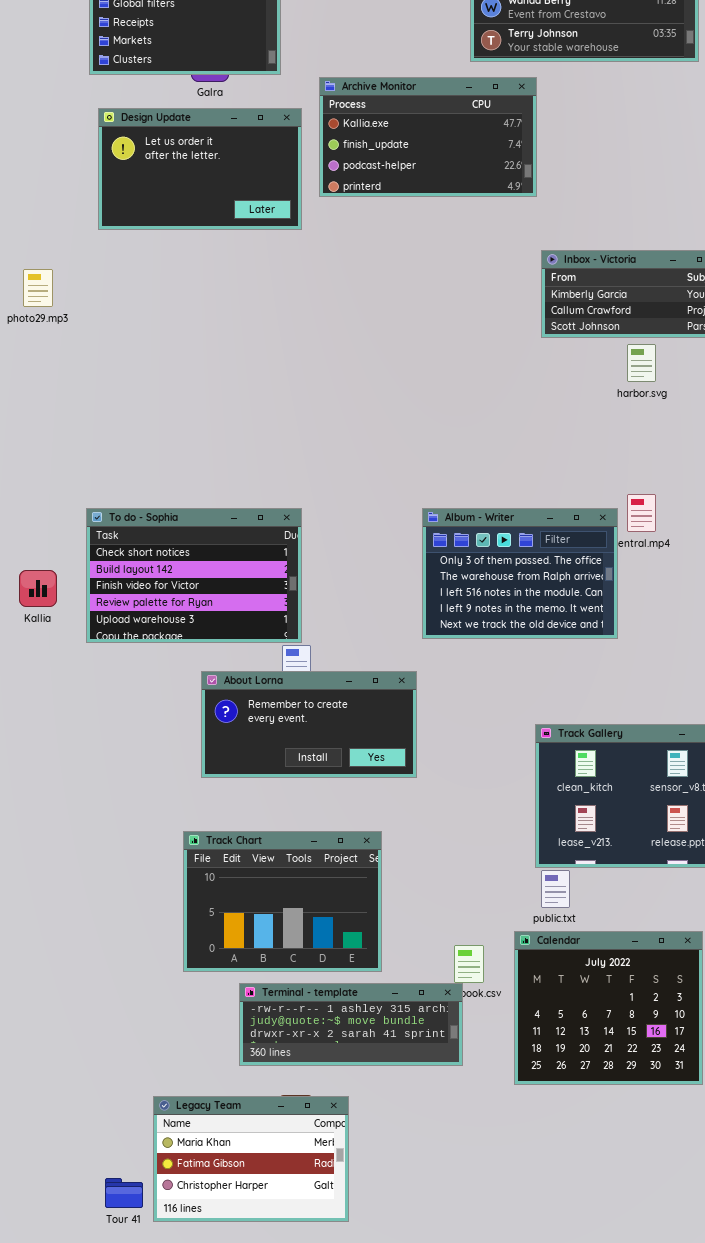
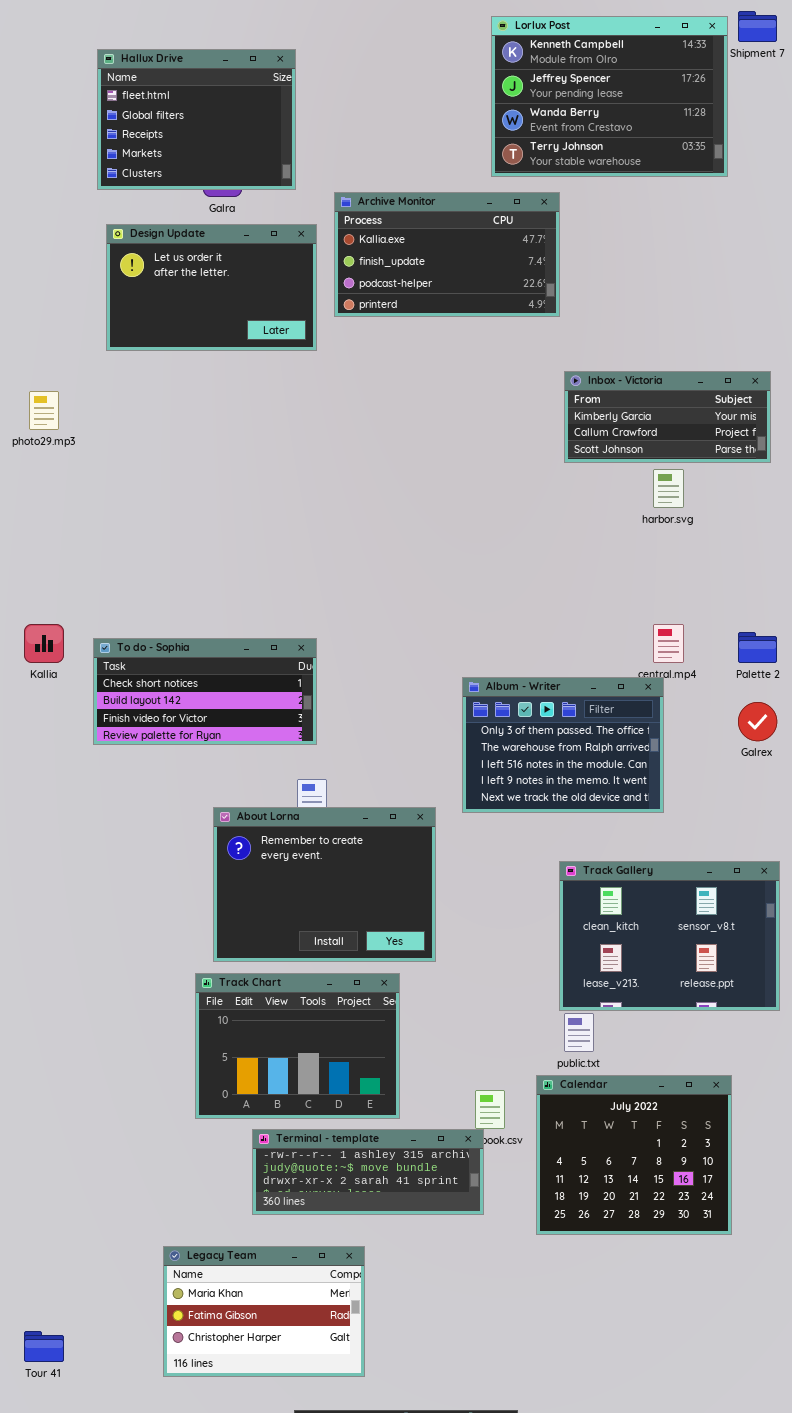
Album - Writer: [422,508,618,639] -> [462,677,664,813], moved
To do - Sophia: [86,508,302,643] -> [93,638,317,745], resized
Kallia: [19,570,57,607] -> [24,624,64,663], moved
About Lorna: [201,671,417,778] -> [213,807,436,962], resized
Tour 41: [105,1178,143,1208] -> [24,1331,64,1362], moved

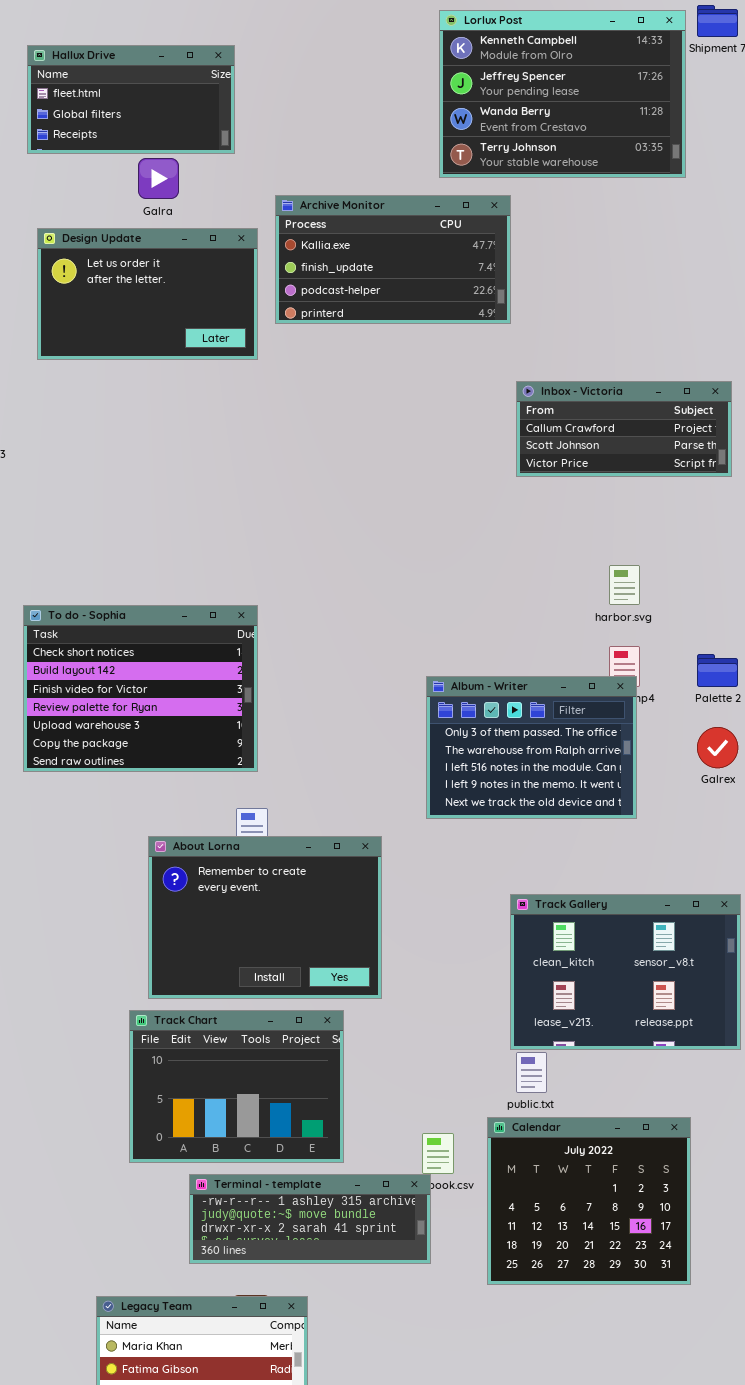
Hallux Drive: [97,49,296,190] -> [27,45,235,154], resized
Inbox - Victoria: [564,371,771,463] -> [516,381,732,477], scrolled down 1 row
harbor.svg: [653,469,684,508] -> [609,565,640,605], moved
To do - Sophia: [93,638,317,745] -> [23,605,258,772], resized
Album - Writer: [462,677,664,813] -> [426,676,637,819], moved

